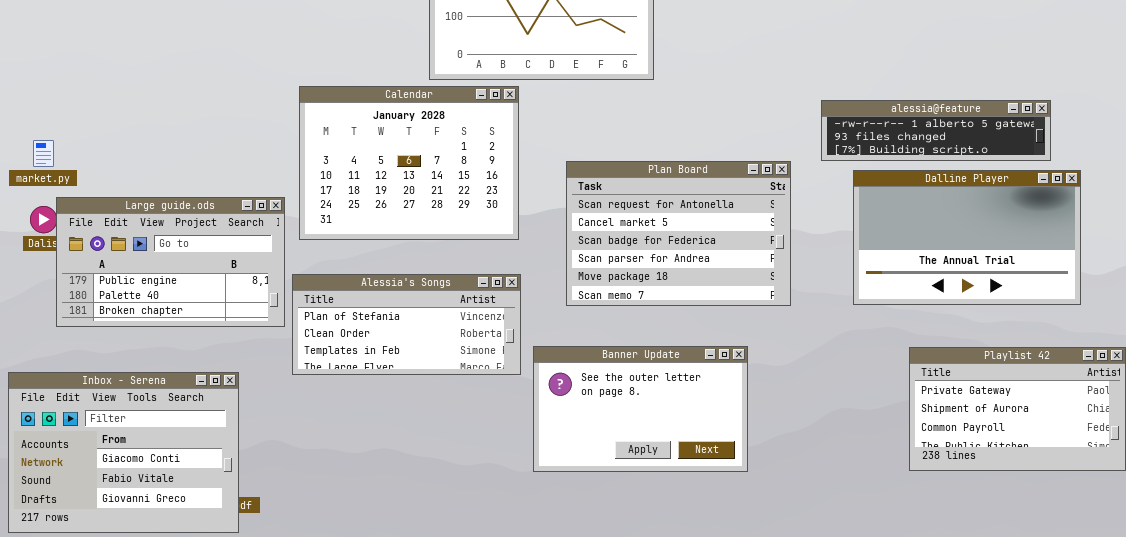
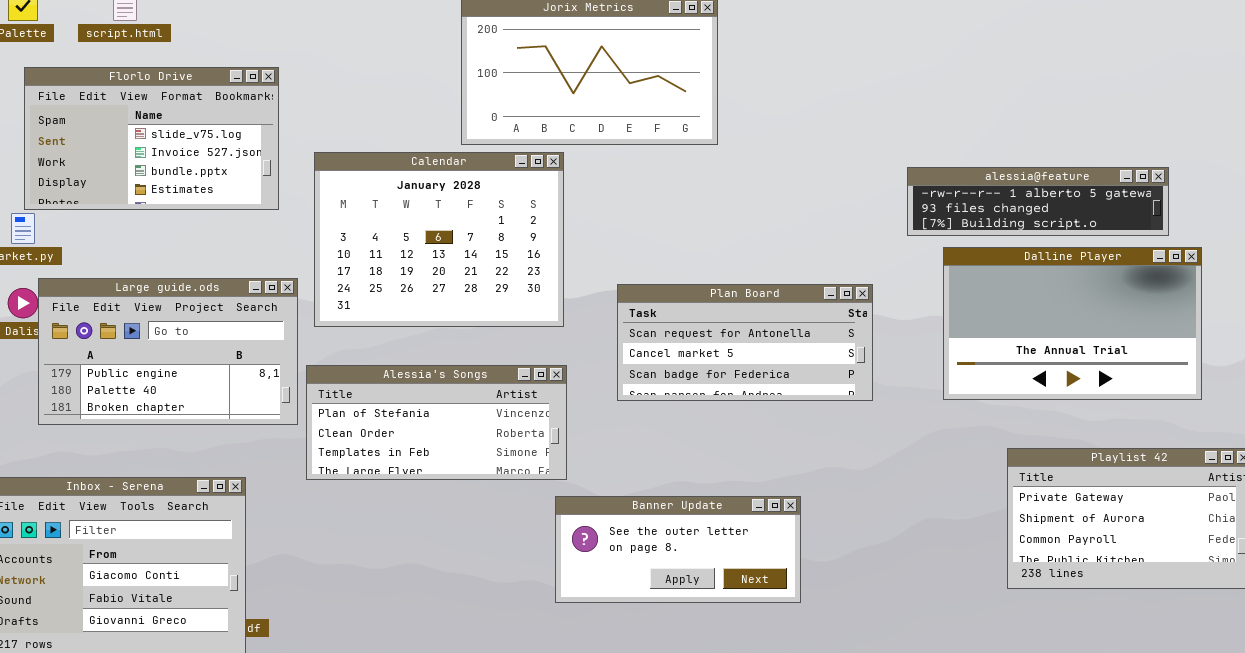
Florlo Drive: none -> [24,67,279,210], opened
Plan Board: [566,161,791,306] -> [617,284,873,401], resized
Banner Update: [533,346,748,472] -> [555,496,801,603], moved, resized

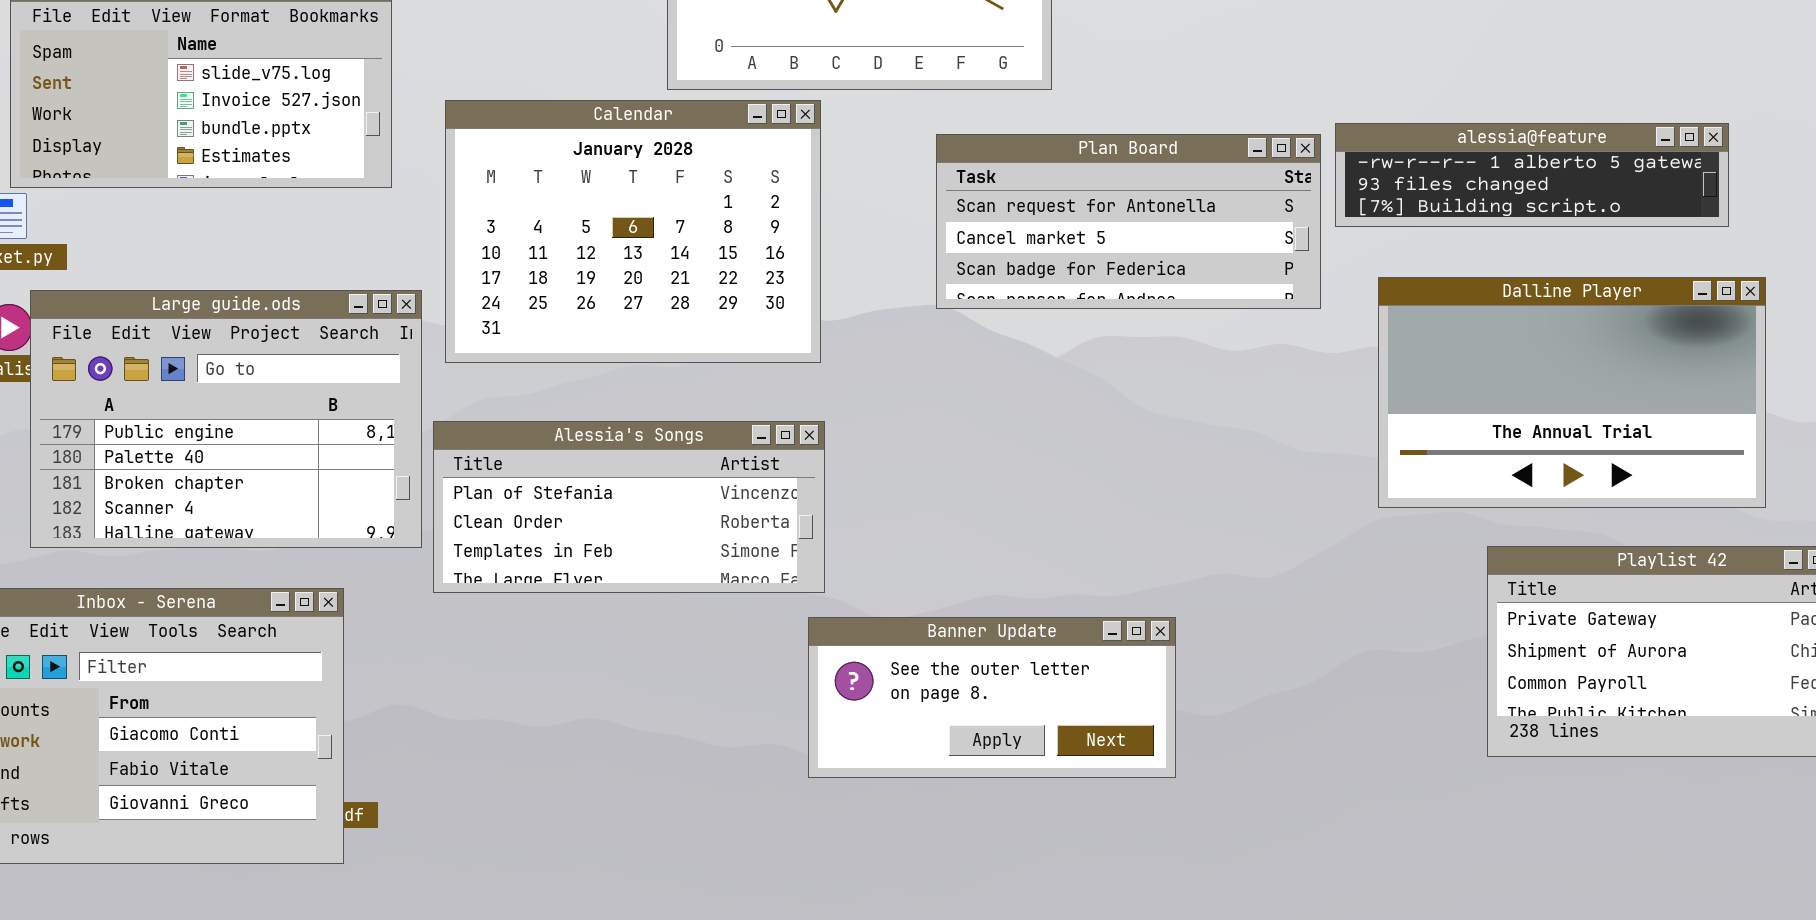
Dalline Player: [943,247,1202,400] -> [1378,277,1766,508], moved
Large guide.ods: [38,278,298,425] -> [30,290,422,548], resized
Plan Board: [617,284,873,401] -> [936,134,1321,309], moved

